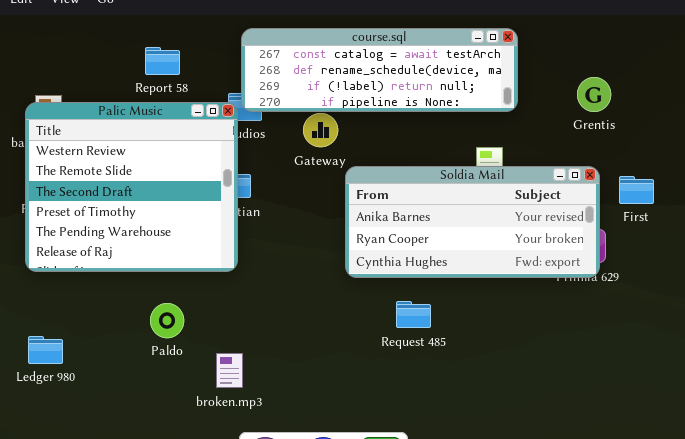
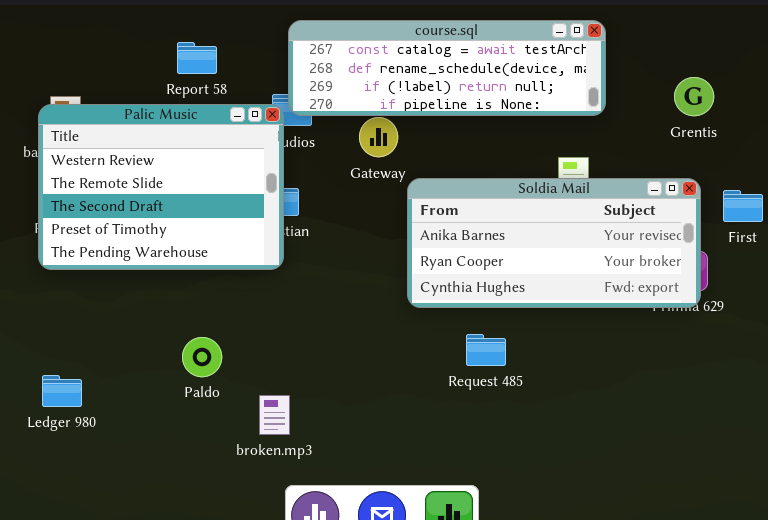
Palic Music: [25,102,238,272] -> [38,104,284,270], resized

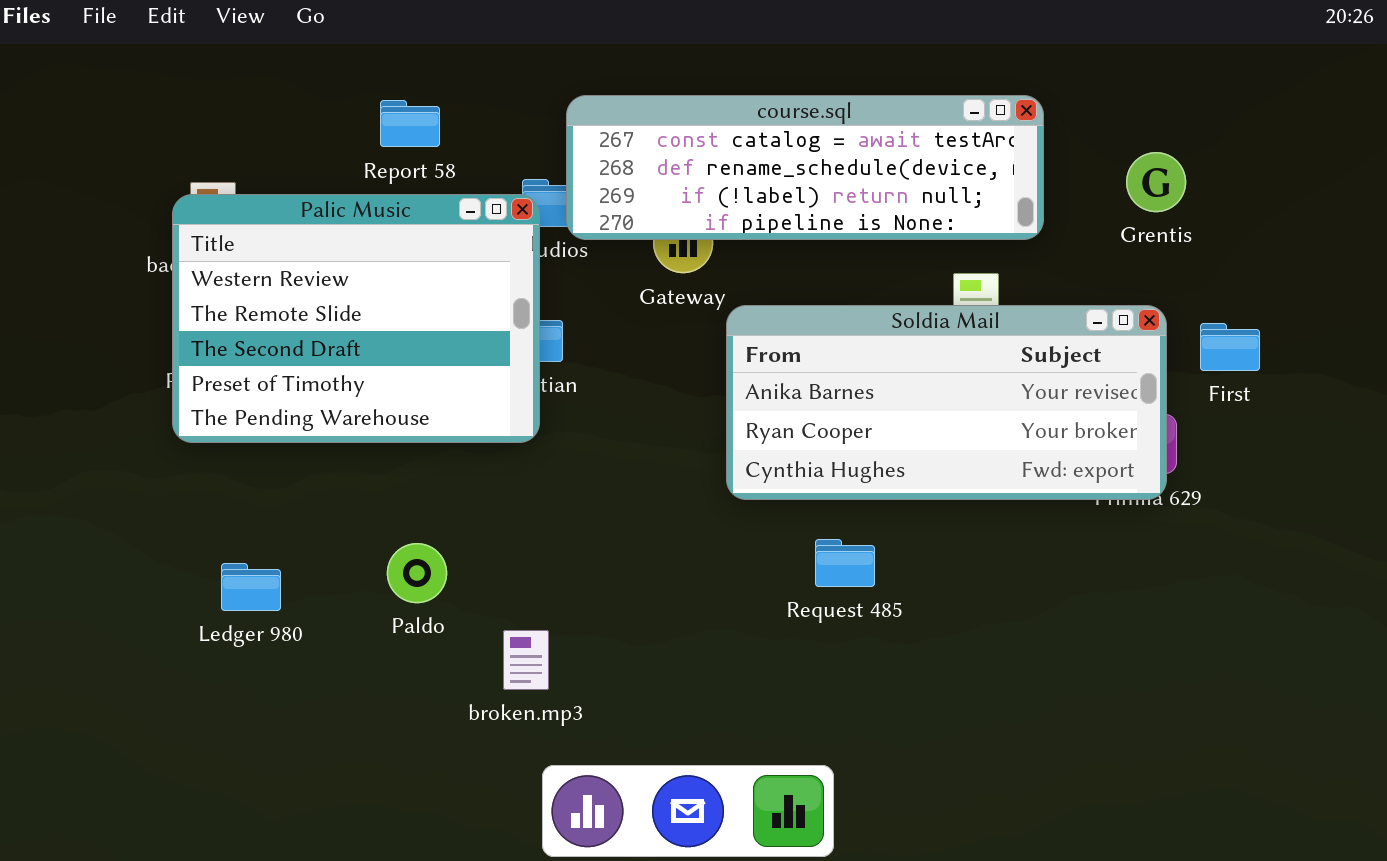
course.sql: [288,20,606,116] -> [566,95,1044,240], moved
Ledger 980: [42,375,82,407] -> [221,563,281,611], moved

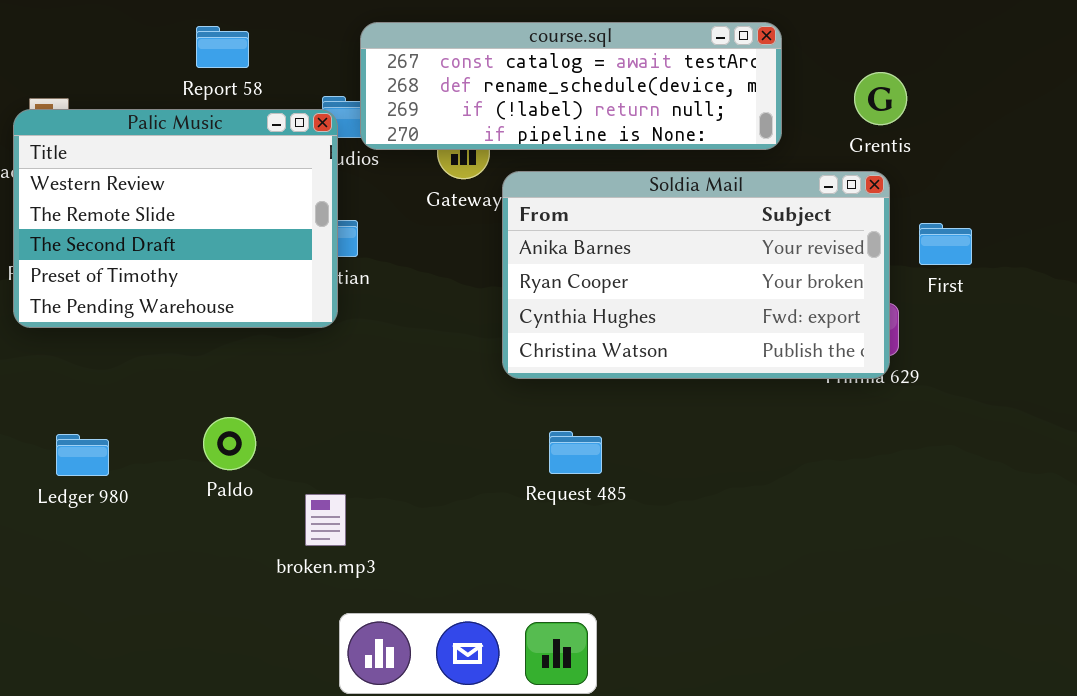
Soldia Mail: [726,305,1167,500] -> [502,171,890,379], resized
Request 485: [815,539,875,587] -> [549,431,602,474], moved

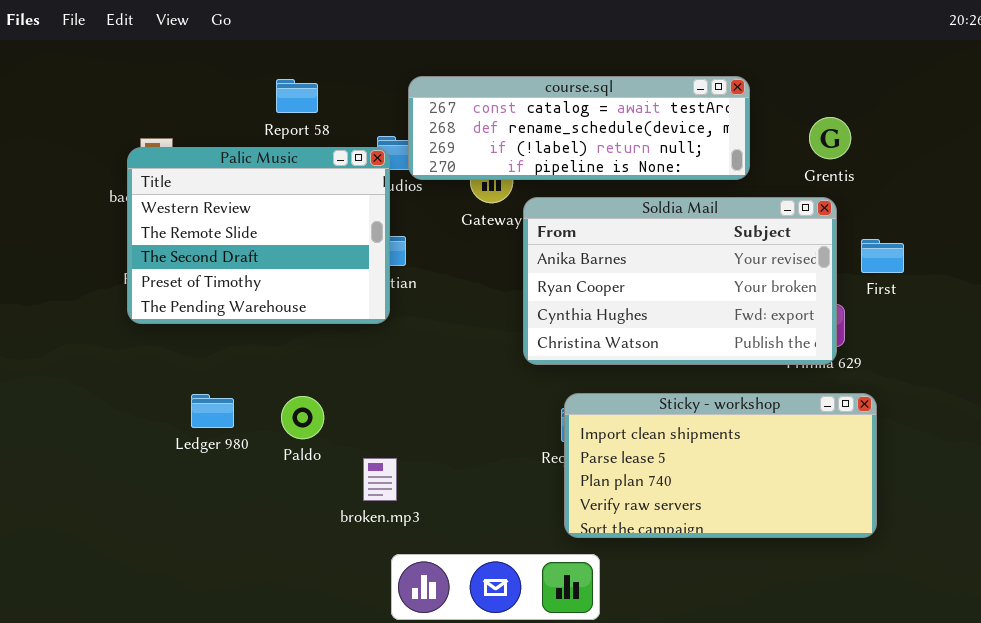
Sticky - workshop: none -> [564,393,877,538], opened
Ledger 980: [56,434,109,476] -> [191,394,234,428], moved

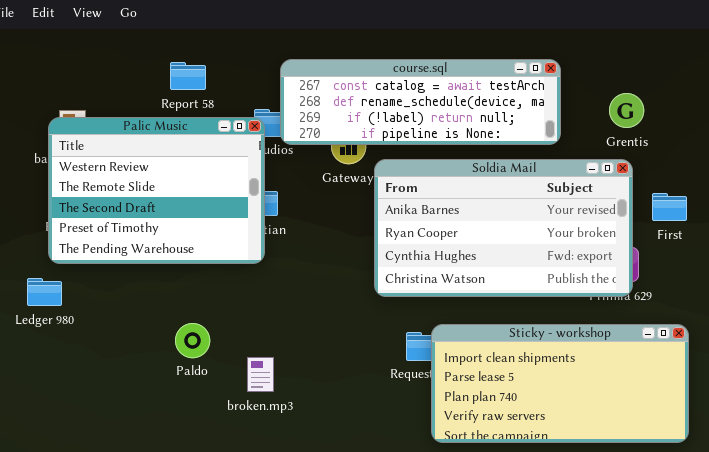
Sticky - workshop: [564,393,877,538] -> [431,324,689,443], moved
Ledger 980: [191,394,234,428] -> [27,278,62,306], moved
broken.mp3: [363,458,397,501] -> [247,357,274,392], moved

